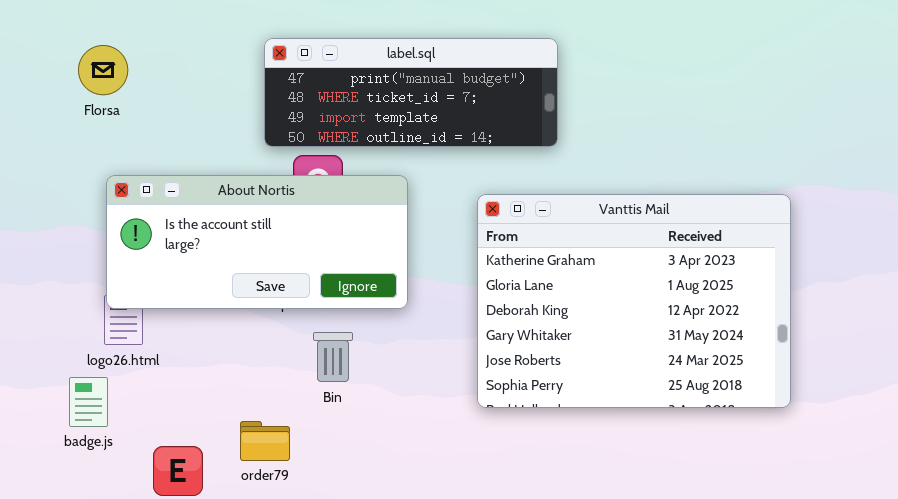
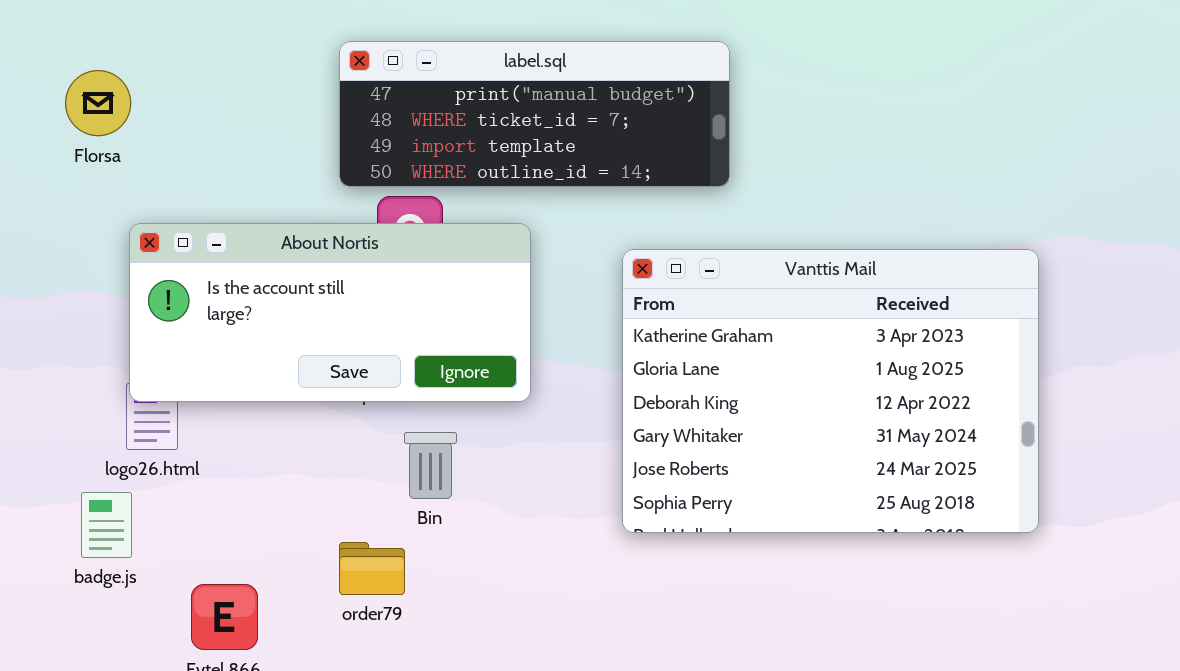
Florsa: [78,45,128,95] -> [65,70,131,136], moved
order79: [240,421,290,461] -> [339,542,405,595], moved

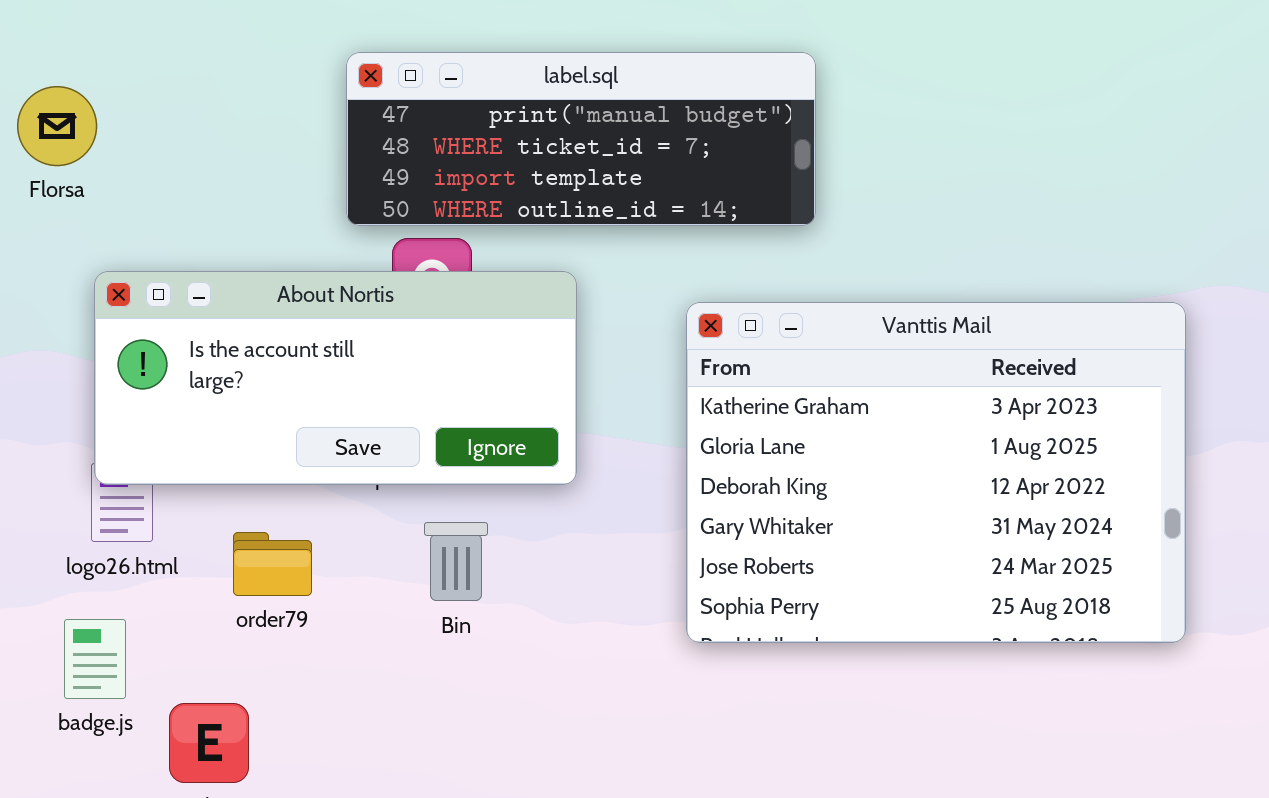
badge.js: [81,492,132,558] -> [64,619,126,699], moved
order79: [339,542,405,595] -> [233,532,312,596], moved

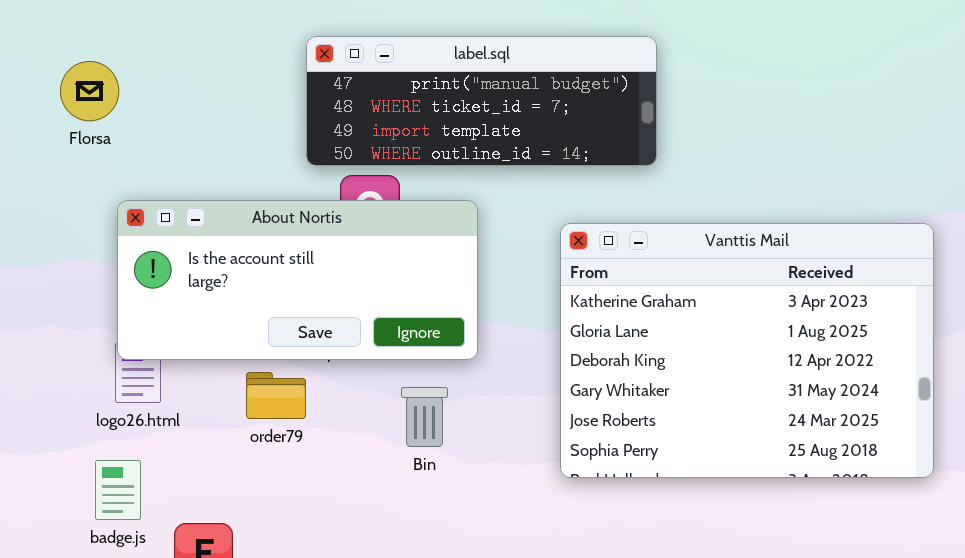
Bin: [424,522,488,601] -> [401,387,448,447], moved
order79: [233,532,312,596] -> [246,372,306,419], moved

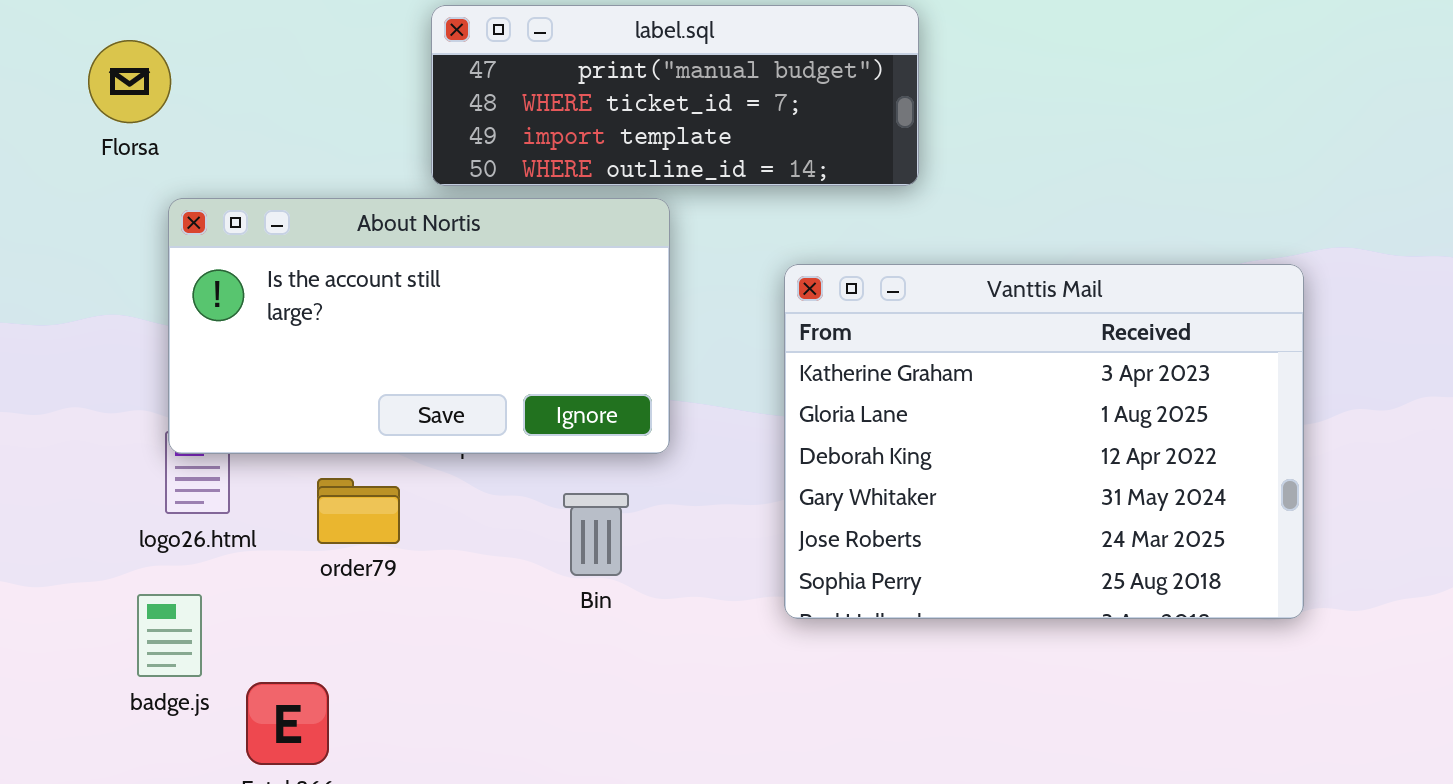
About Nortis: [117,200,478,360] -> [168,198,670,454], resized
order79: [246,372,306,419] -> [317,478,400,544], moved

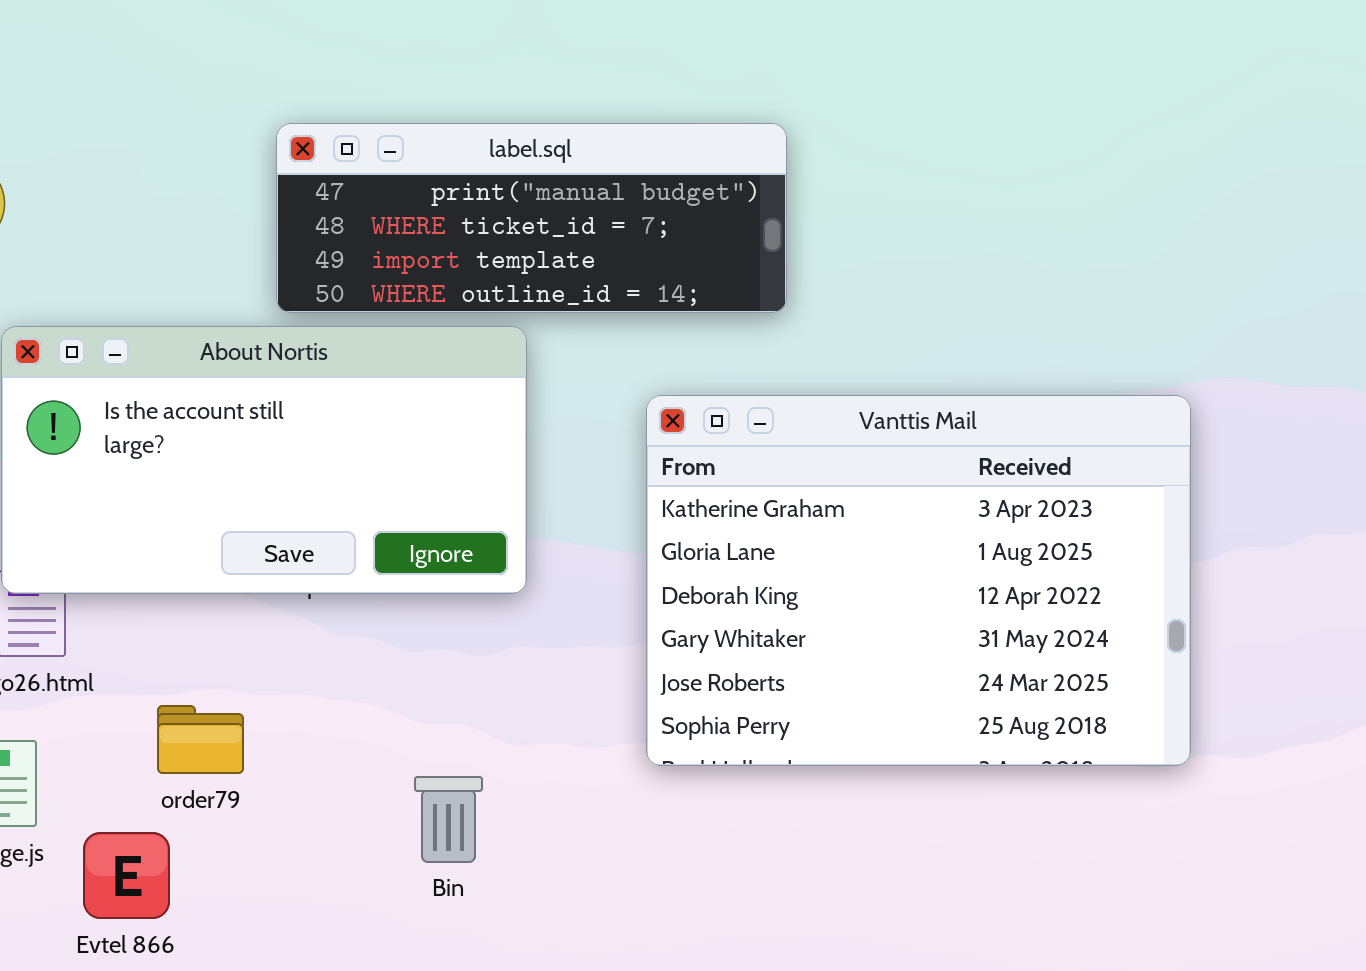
order79: [317,478,400,544] -> [157,705,244,774], moved
Bin: [563,493,629,576] -> [414,776,483,863], moved

